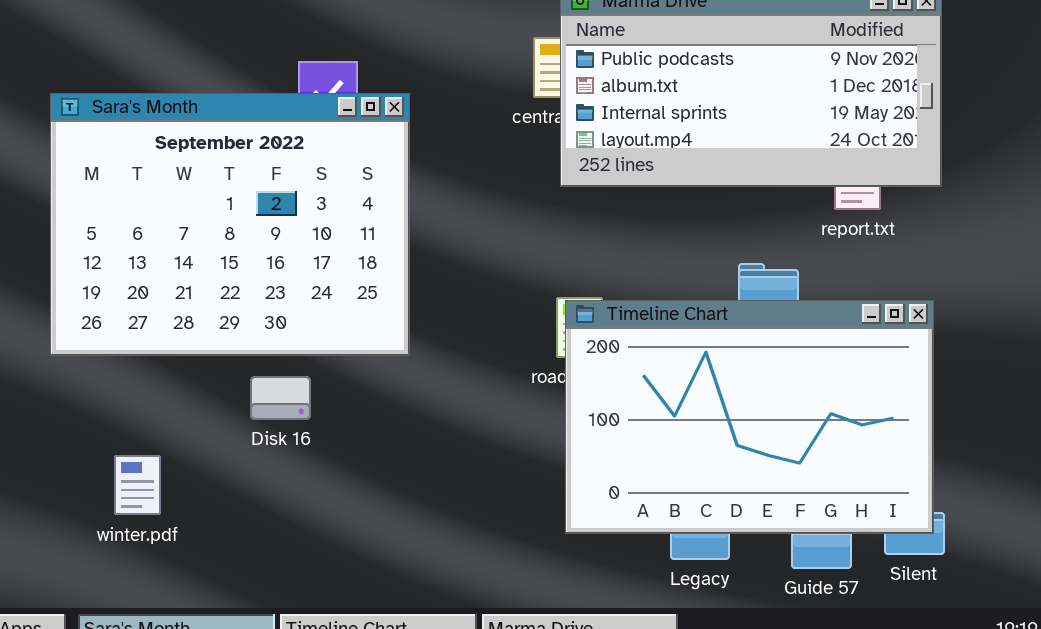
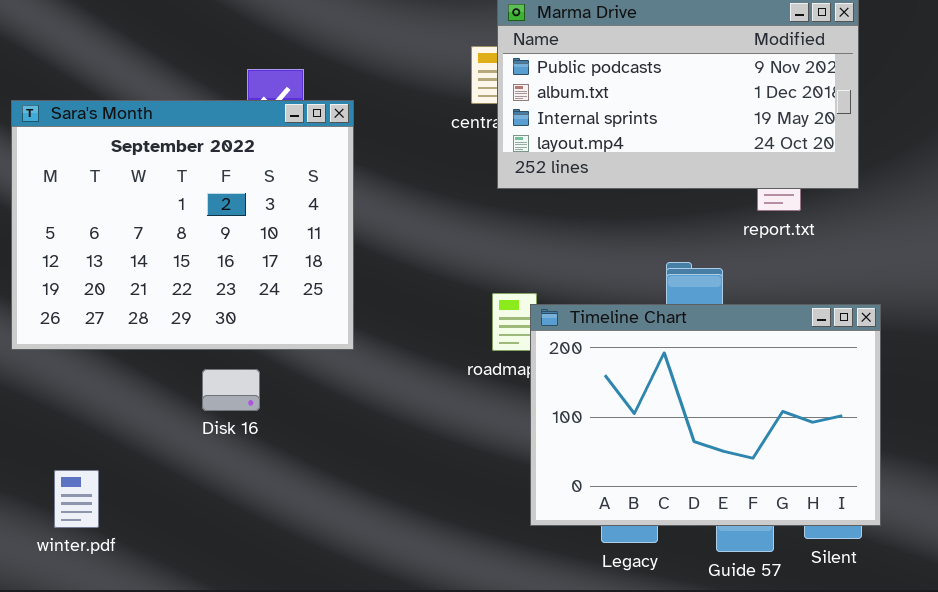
Timeline Chart: [565,300,934,534] -> [530,304,881,526], moved
winter.pdf: [114,455,161,515] -> [54,470,99,528], moved

